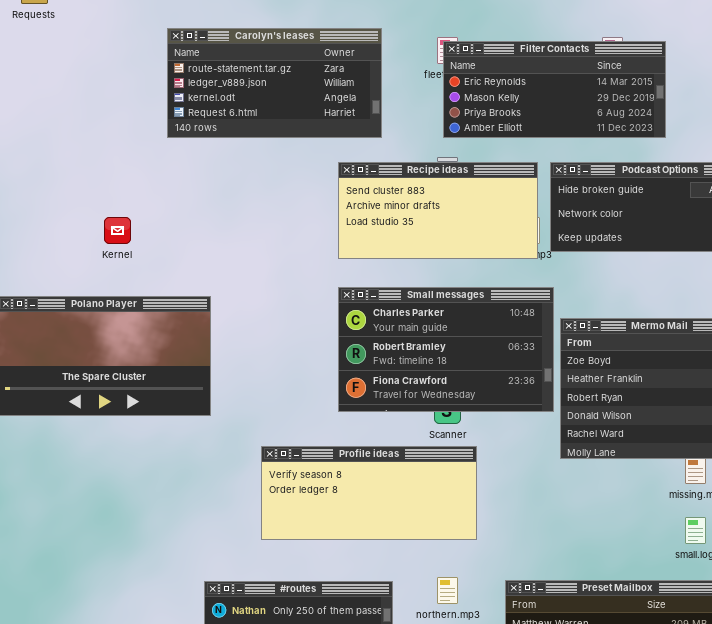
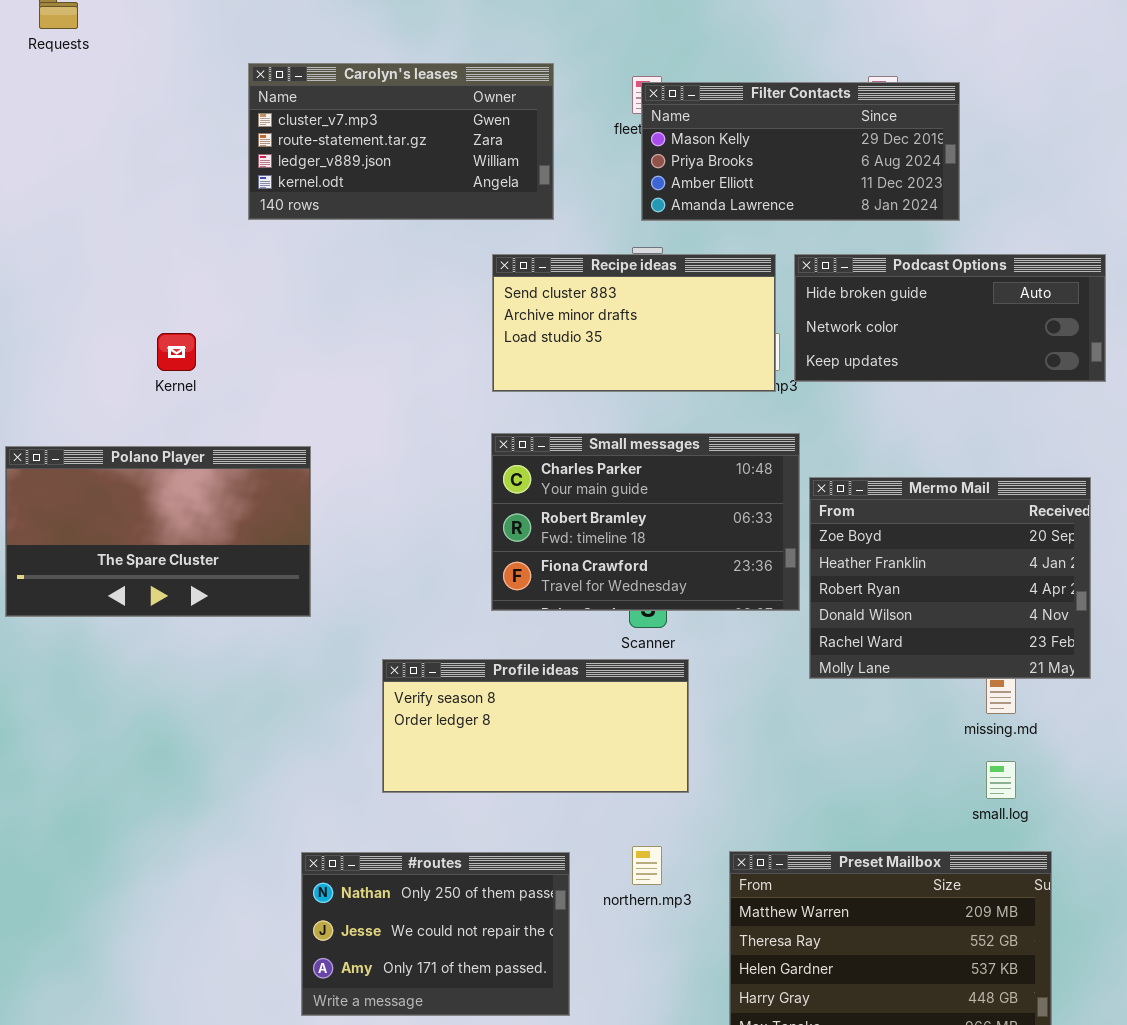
Carolyn's leases: [167,28,382,138] -> [248,63,554,220], scrolled up 1 row
Filter Contacts: [443,41,666,138] -> [641,82,960,221], scrolled down 1 row

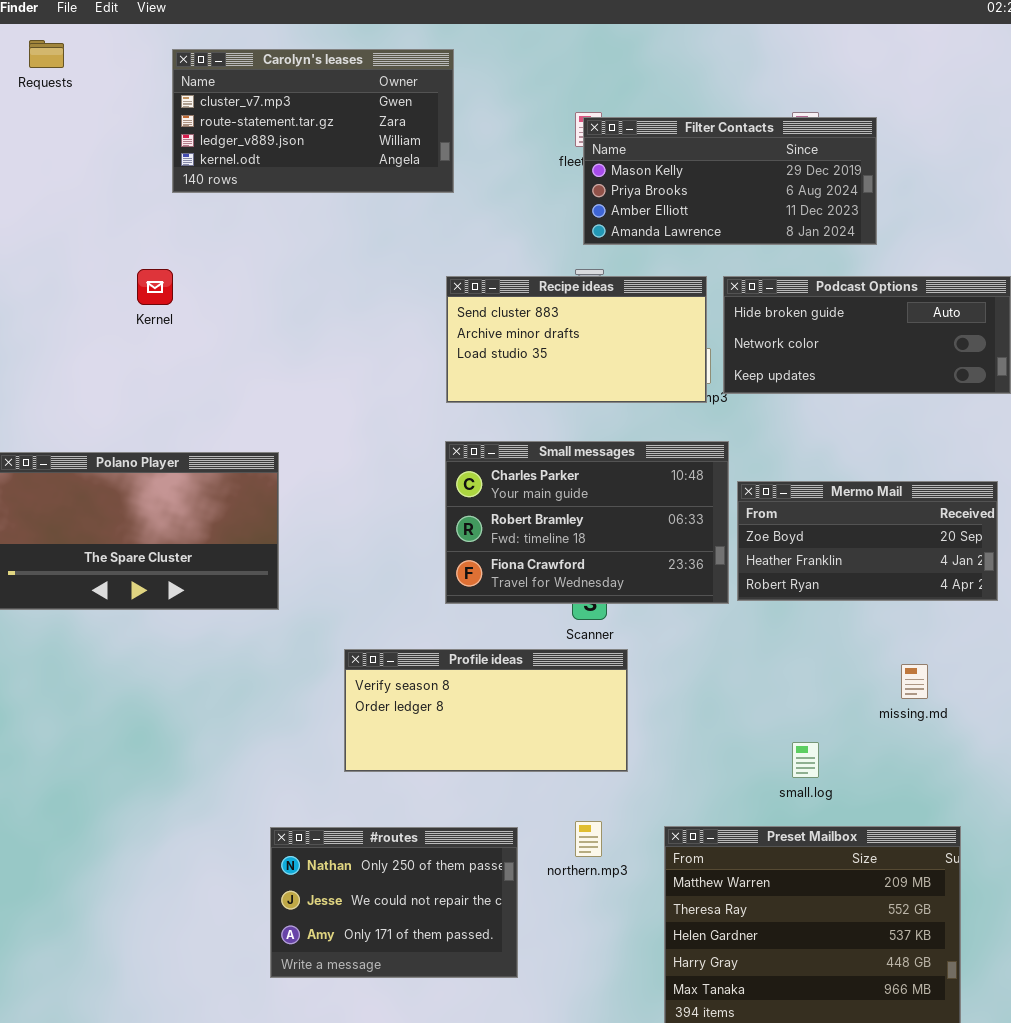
Carolyn's leases: [248,63,554,220] -> [172,49,454,193], moved
Kernel: [157,333,196,371] -> [137,269,173,305], moved
Mermo Mail: [809,477,1091,679] -> [737,481,998,601], resized
small.log: [986,761,1016,799] -> [792,742,819,778], moved

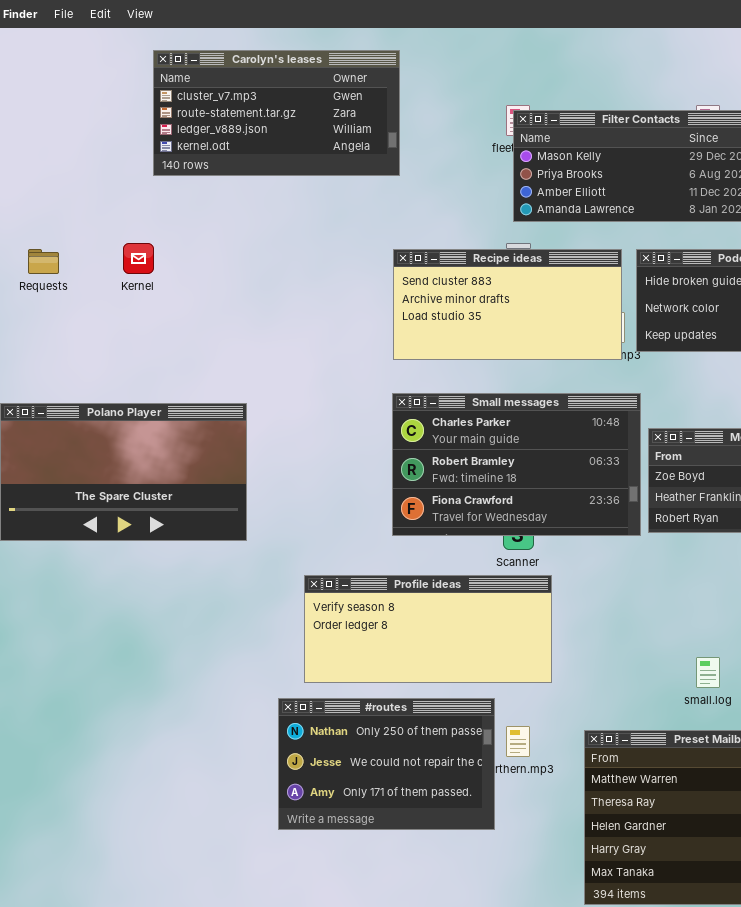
Requests: [29,40,64,68] -> [28,249,59,274], moved
#routes: [270,827,518,978] -> [278,698,495,830], moved

